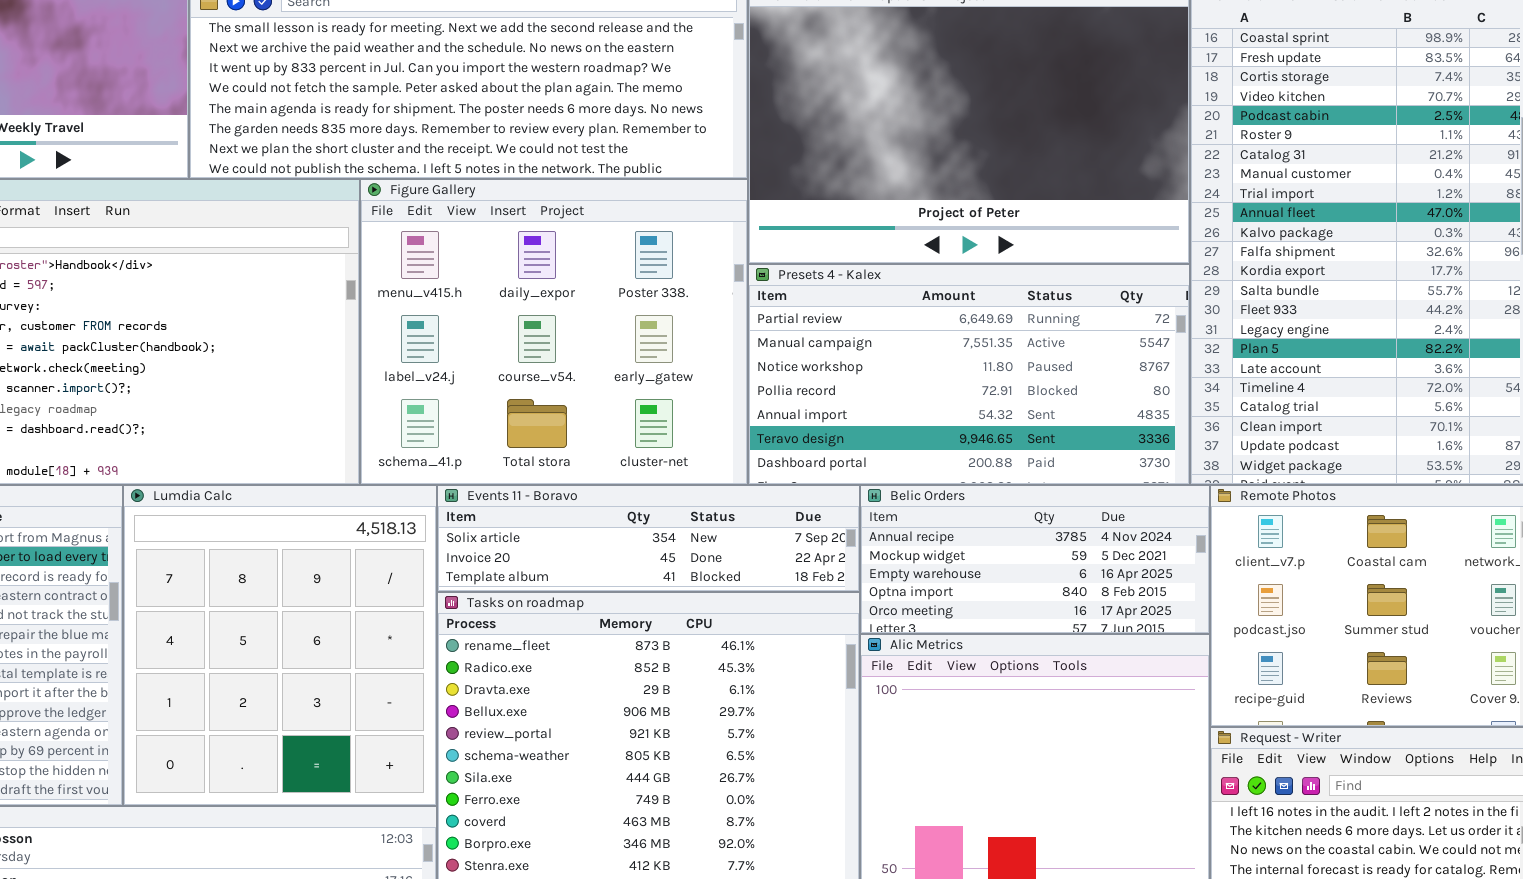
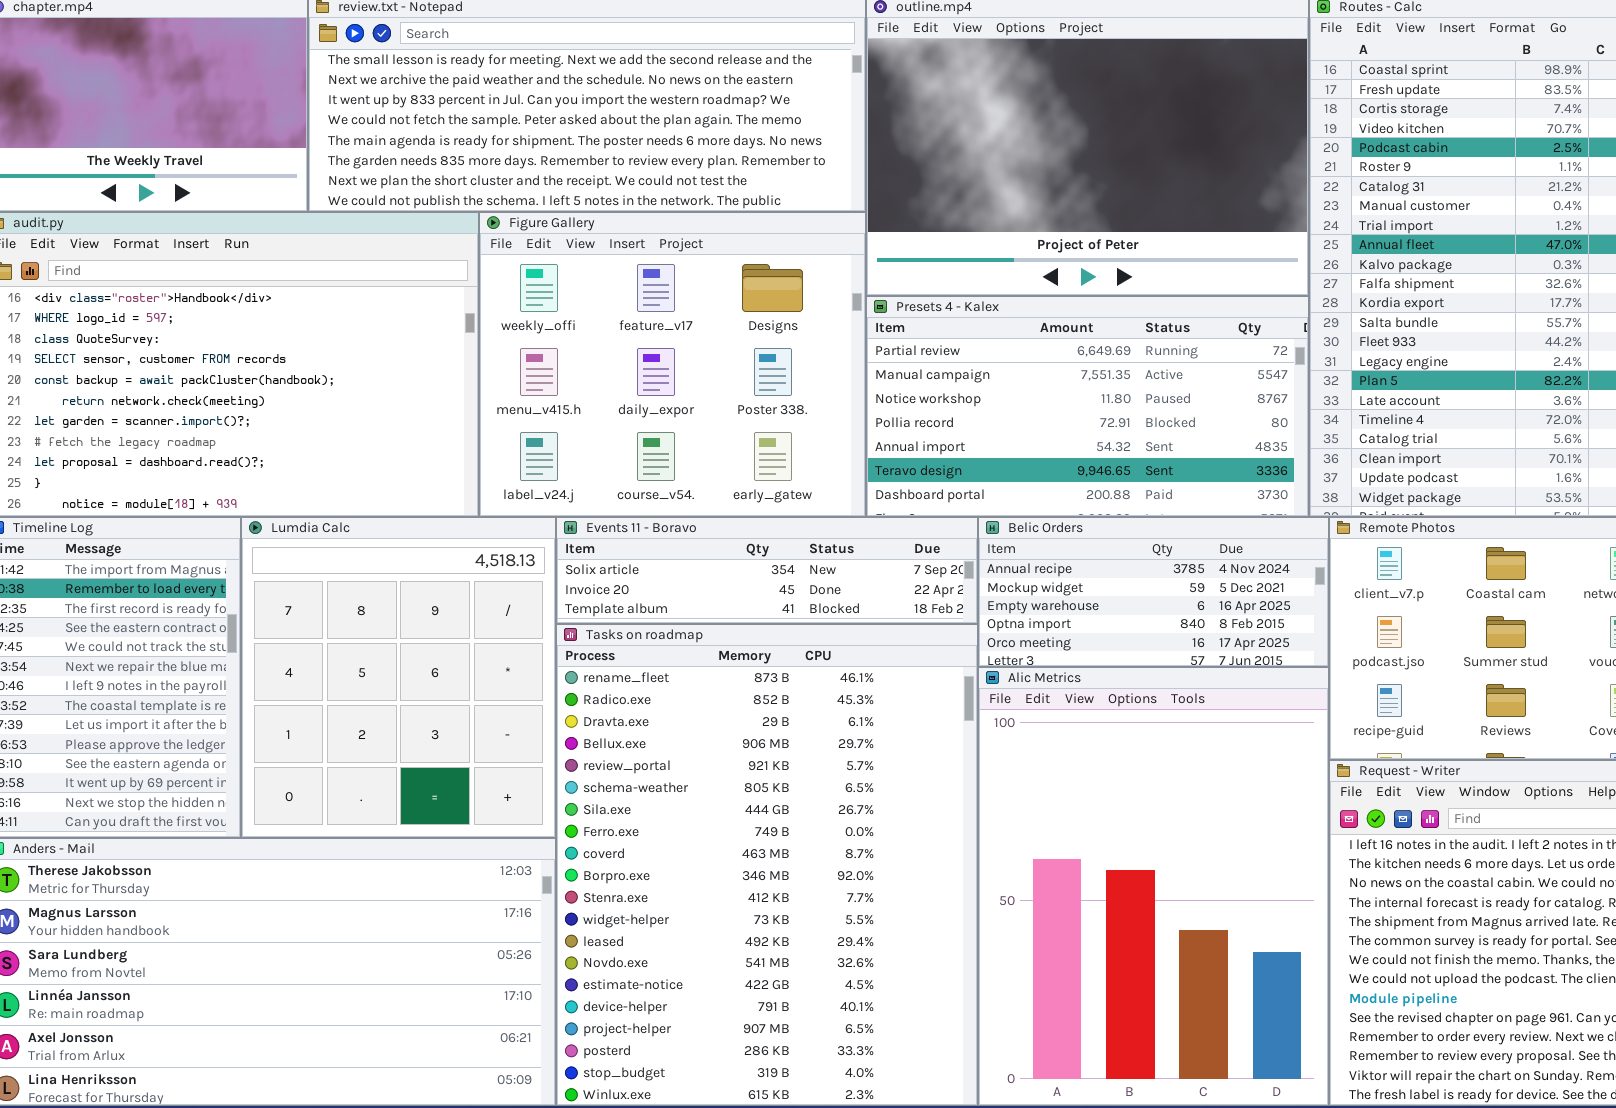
Figure Gallery: [360,179,748,485] -> [479,212,866,517], scrolled up 1 row

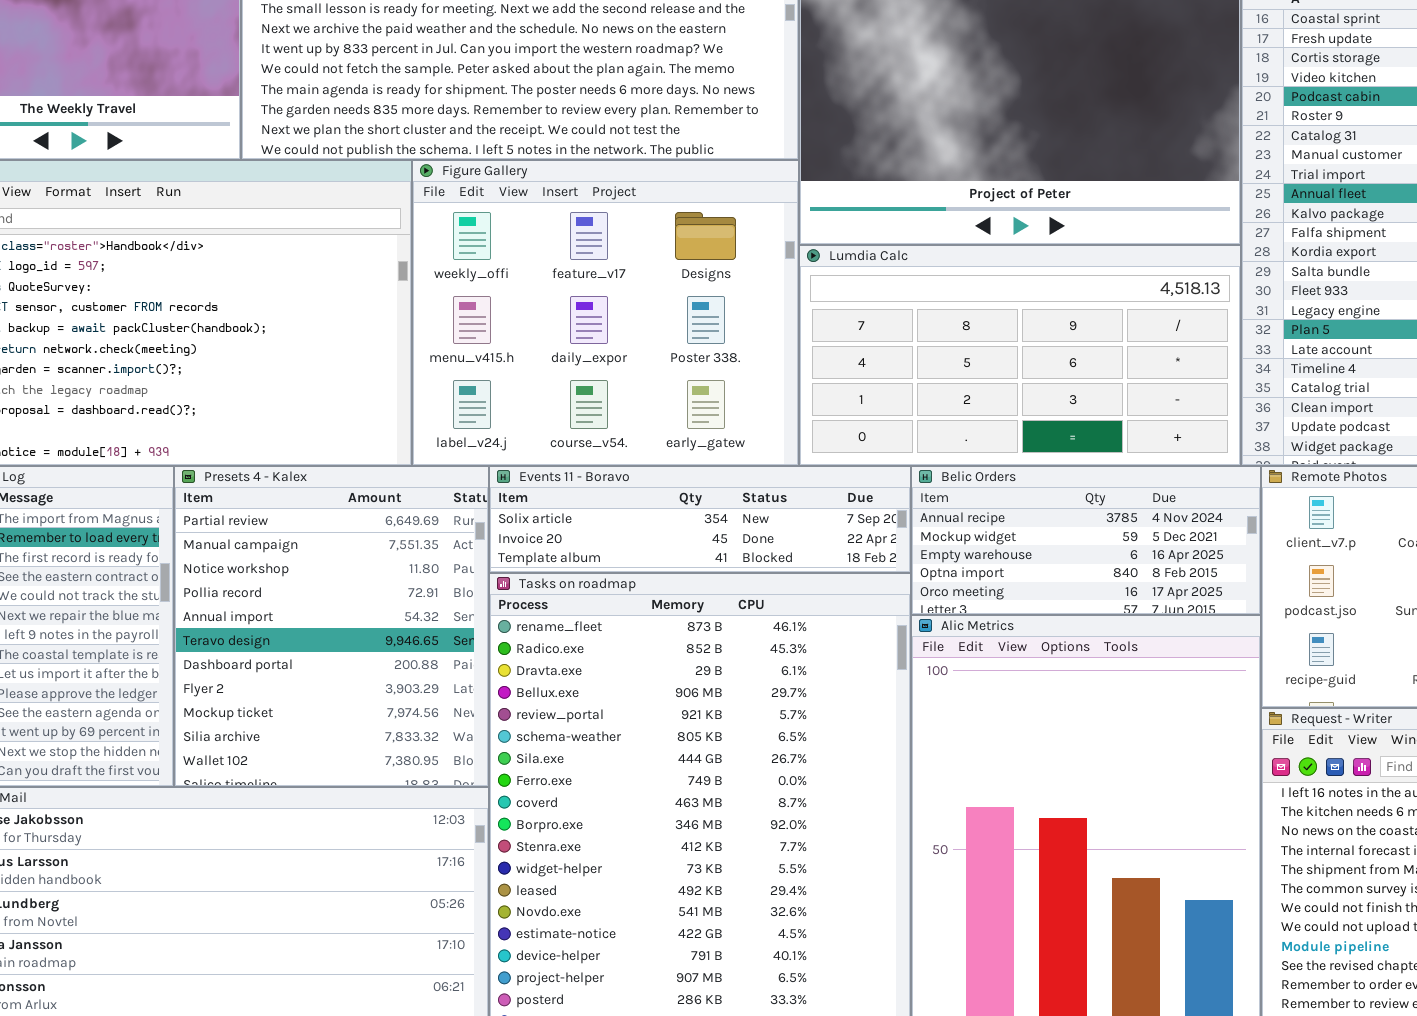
Presets 4 - Kalex: [866,296,1309,517] -> [174,466,489,787], moved, resized
Lumdia Calc: [241,517,556,838] -> [799,245,1241,466], moved, resized

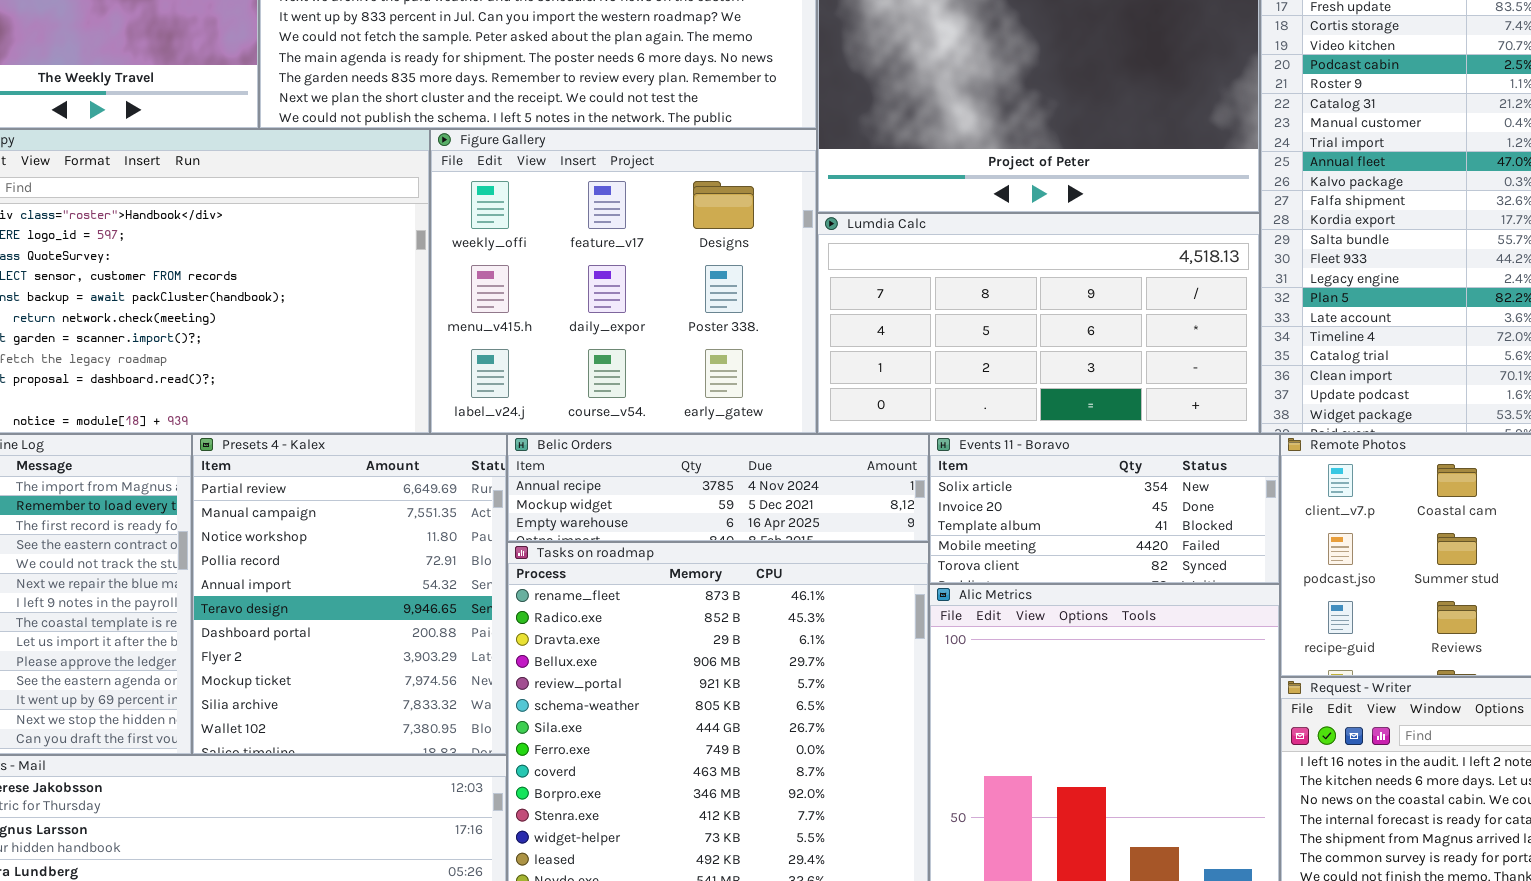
Events 11 - Boravo: [489,466,911,573] -> [929,434,1280,584], moved, resized
Belic Orders: [911,466,1261,615] -> [507,434,929,542], moved, resized

